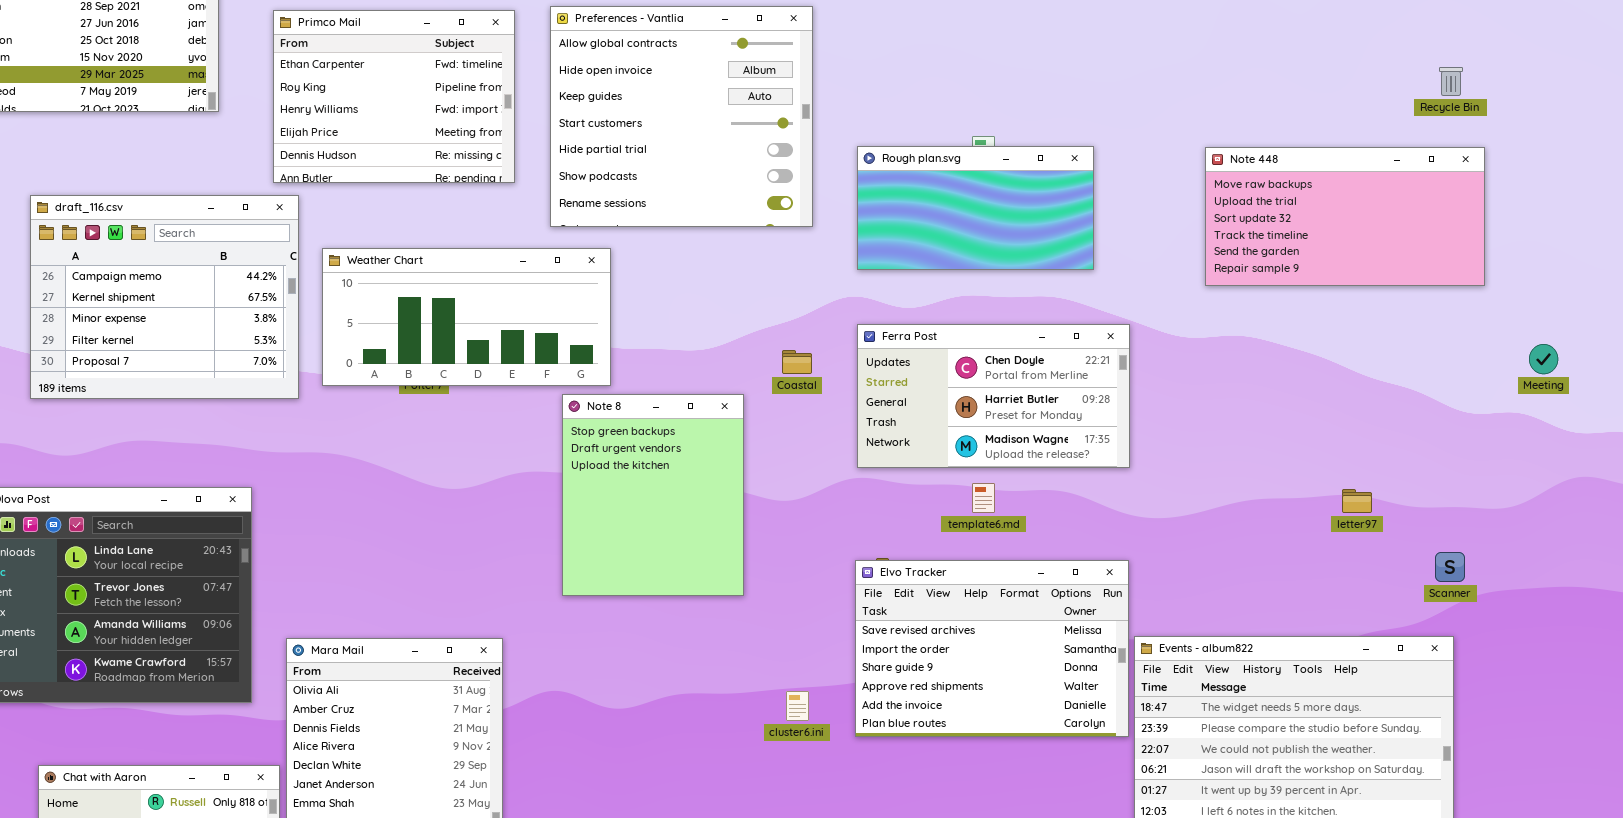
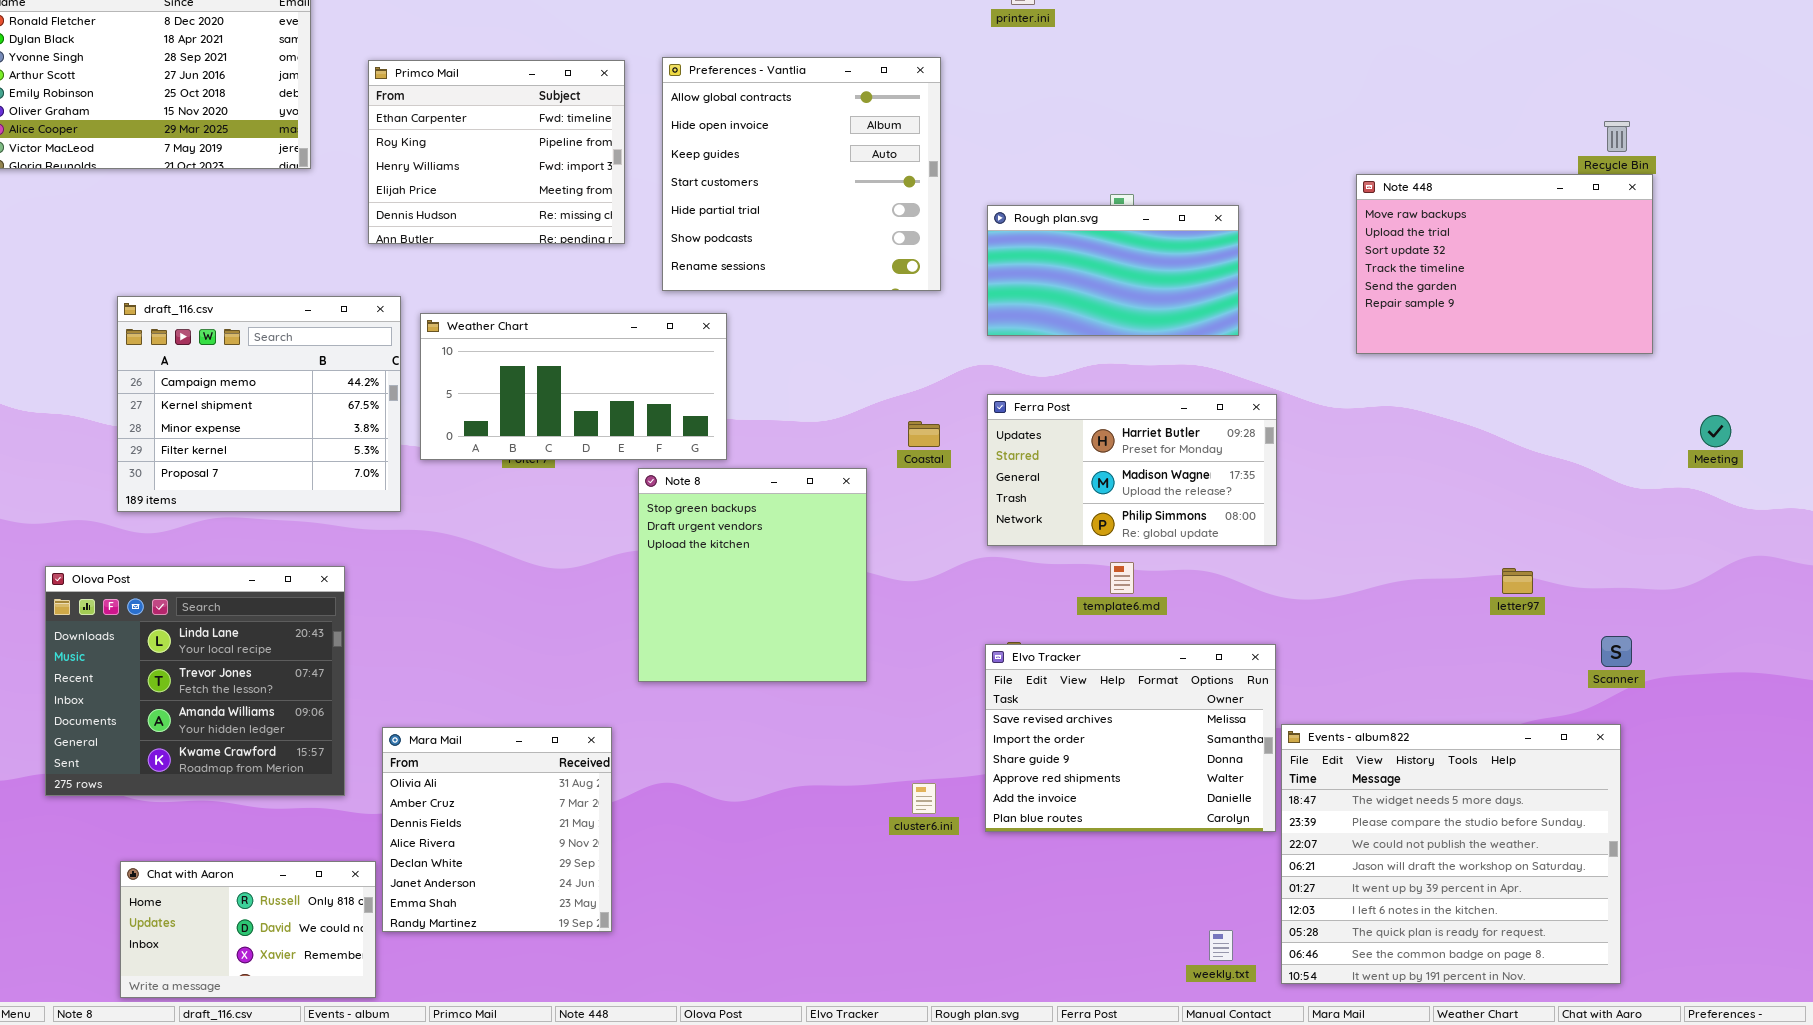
Note 448: [1205,147,1485,286] -> [1356,174,1653,354], resized
draft_116.csv: [30,195,299,399] -> [117,296,401,512], moved
Ferra Post: [857,324,1130,468] -> [987,394,1277,546], scrolled down 1 row
Note 8: [562,394,744,596] -> [638,468,867,682], resized

